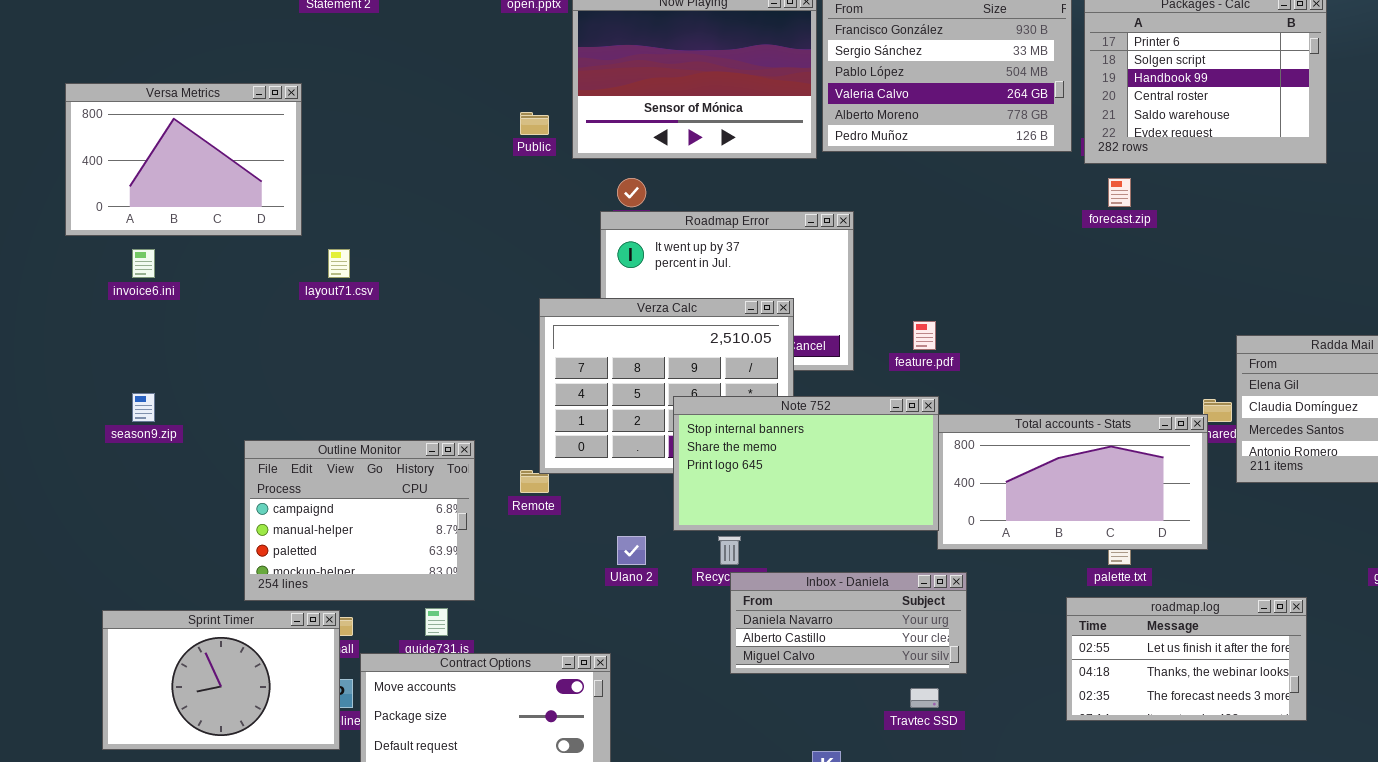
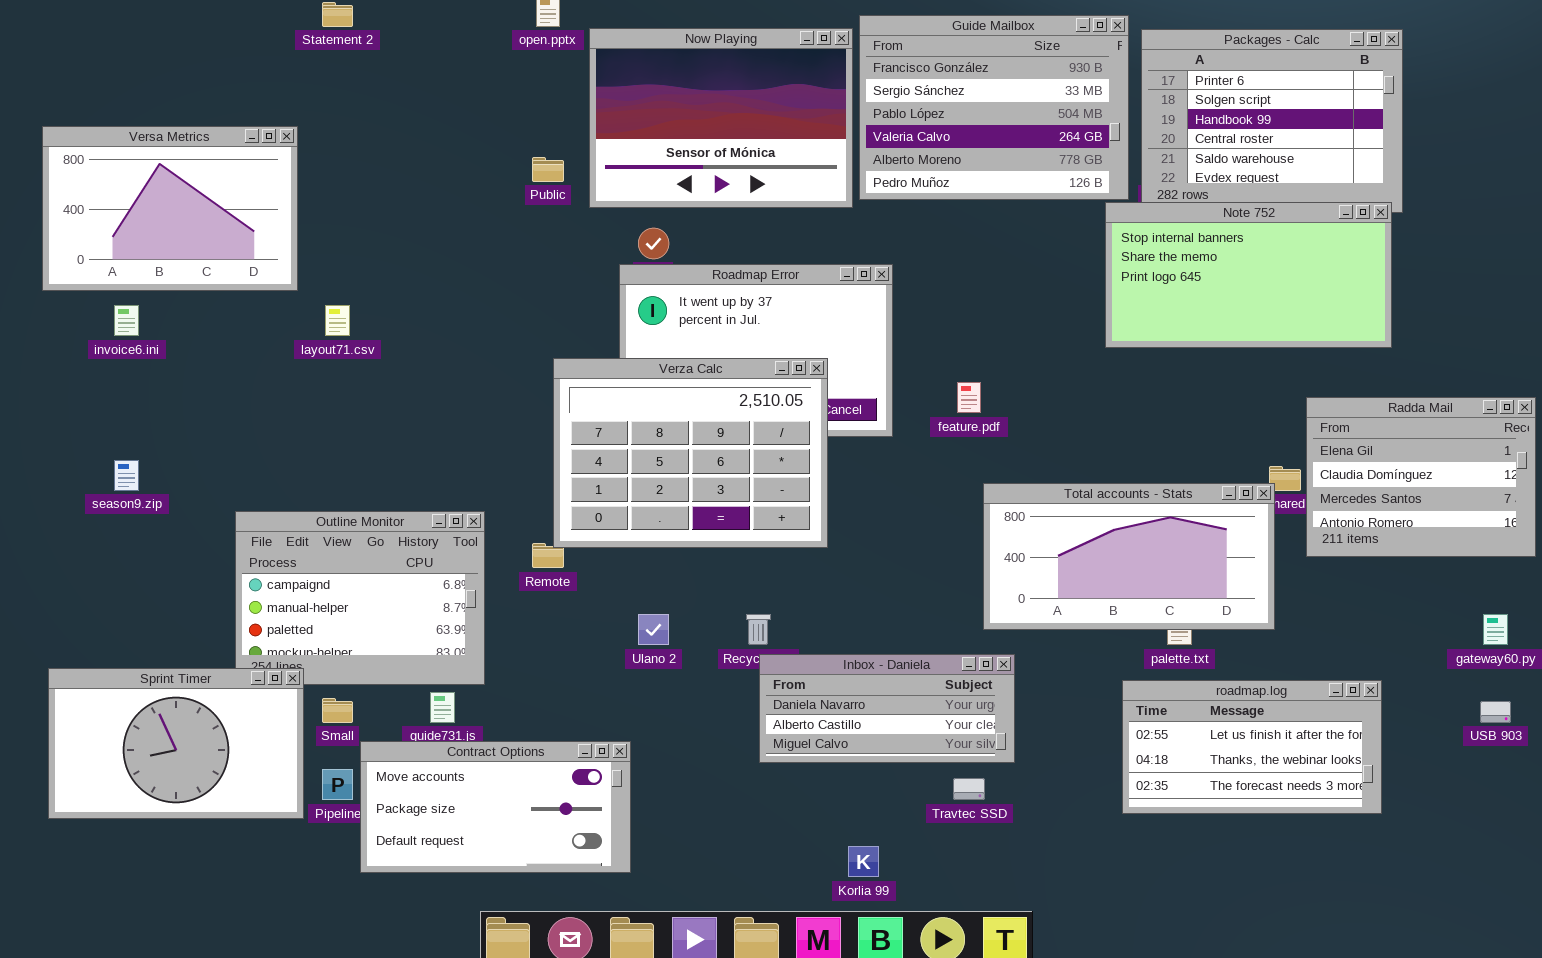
Note 752: [673,396,939,531] -> [1105,202,1392,348], moved
Sprint Timer: [102,610,340,750] -> [48,668,304,819], moved

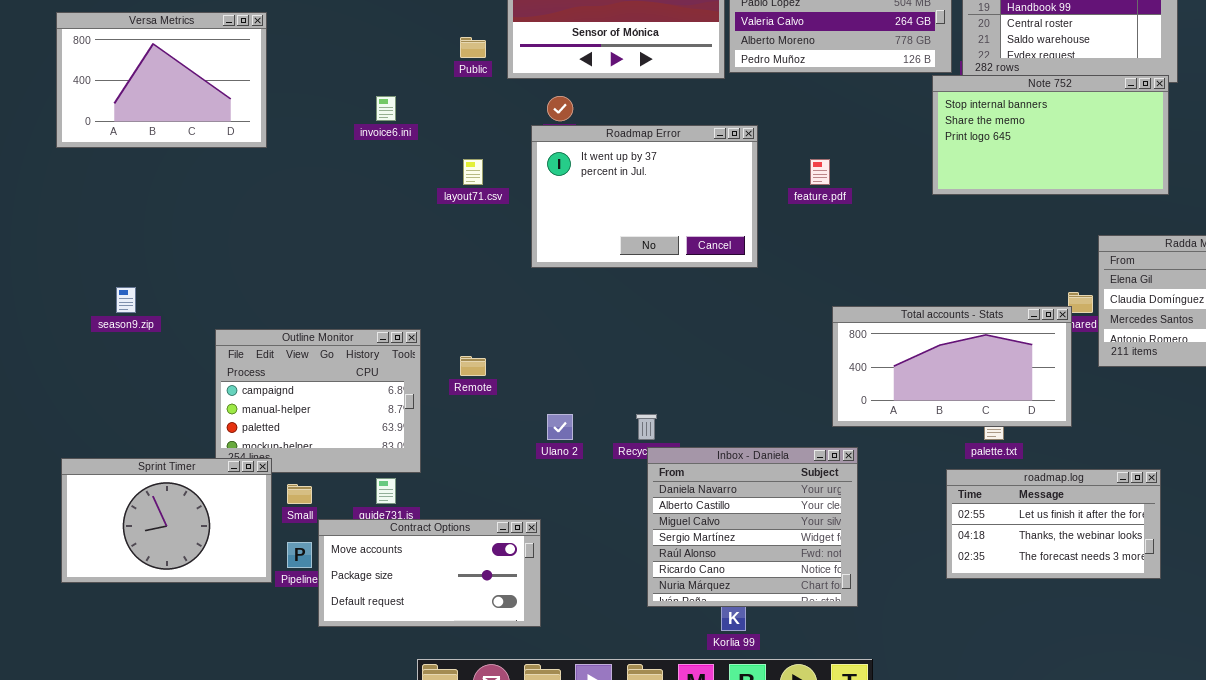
invoice6.ini: [114,305,139,336] -> [376,96,396,121], moved
layout71.csv: [325,305,350,336] -> [463,159,483,185], moved
Verza Calc: [553,358,828,548] -> none, closed
feature.pdf: [957,382,981,413] -> [810,159,830,185], moved
Inbox - Daniela: [759,654,1015,763] -> [647,447,858,607], resized

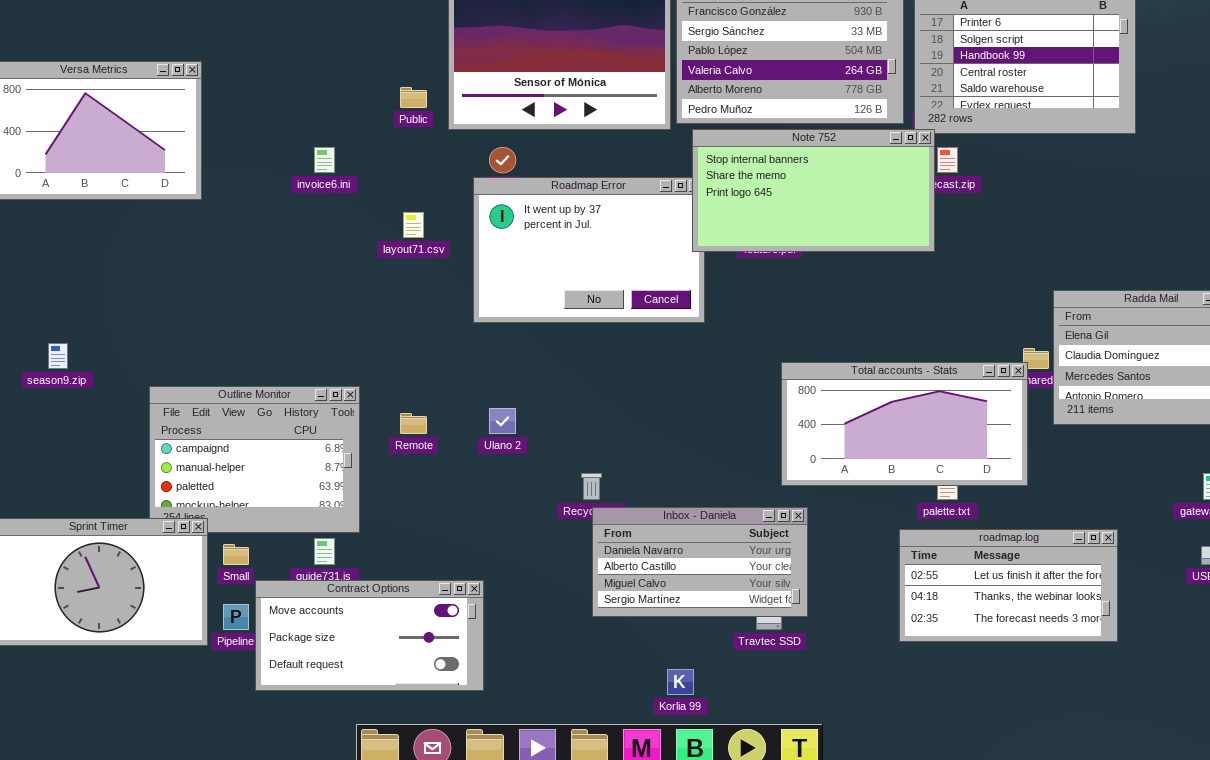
Note 752: [932,75,1169,195] -> [692,129,935,252], moved
Ulano 2: [547,414,573,440] -> [489,408,516,434], moved
Inbox - Daniela: [647,447,858,607] -> [592,507,808,617], resized

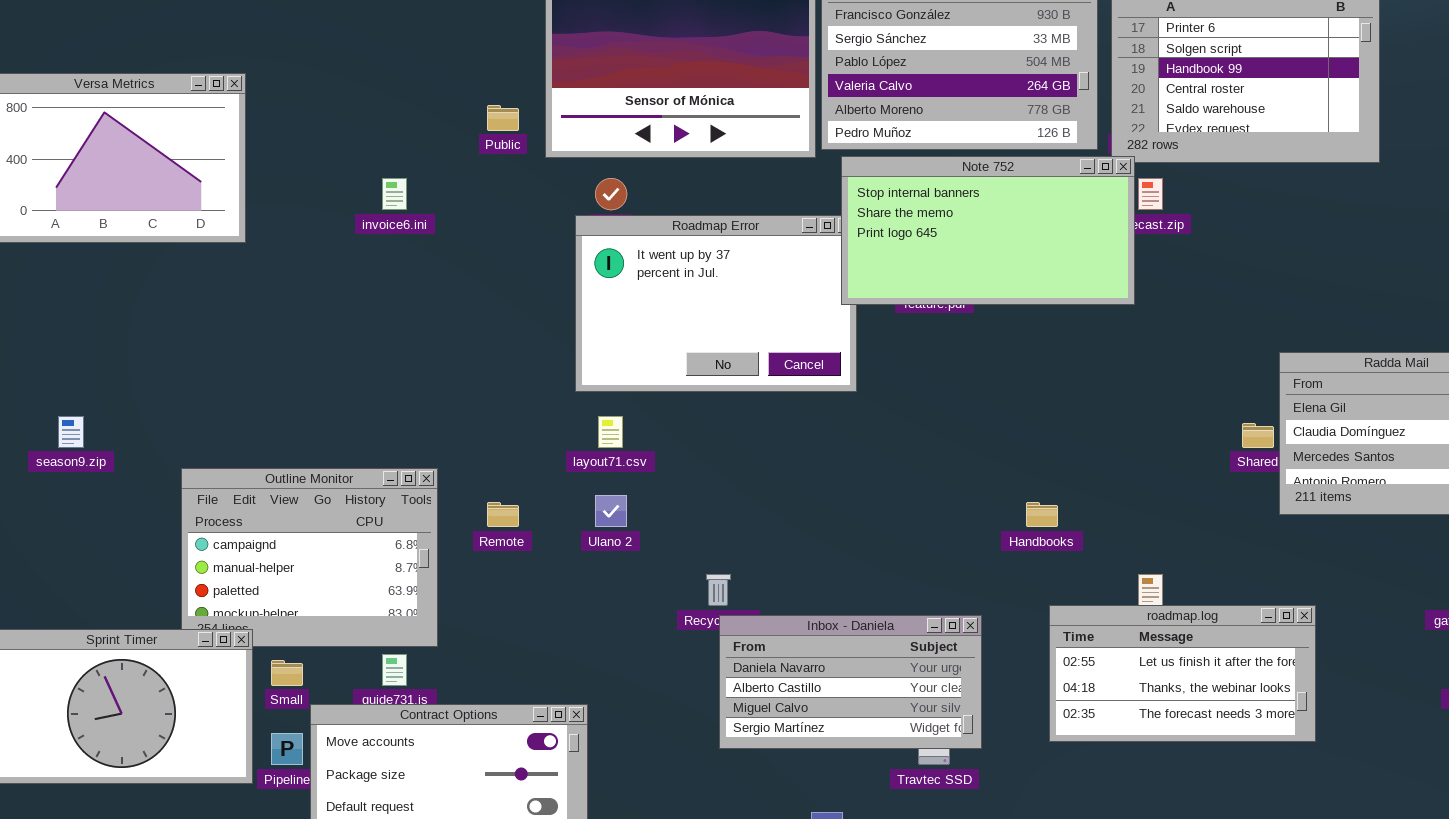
layout71.csv: [403,212,424,238] -> [598,416,623,448], moved
Total accounts - Stats: [781,362,1028,486] -> none, closed
roadmap.log: [899,529,1118,642] -> [1049,605,1316,742], moved

